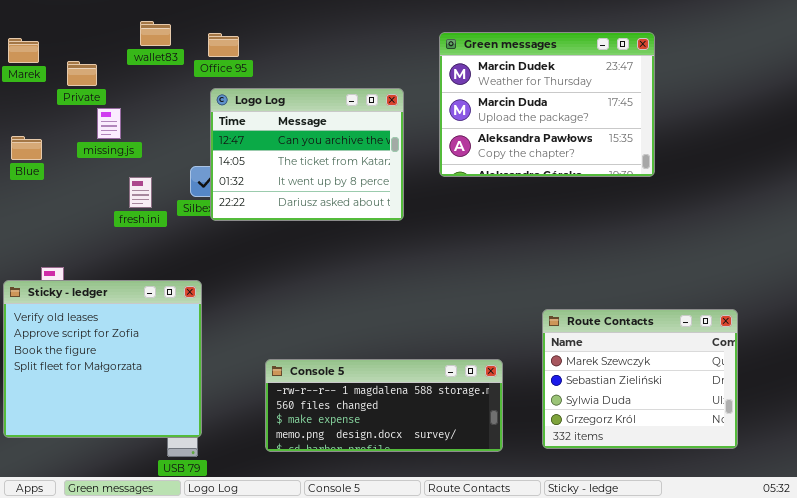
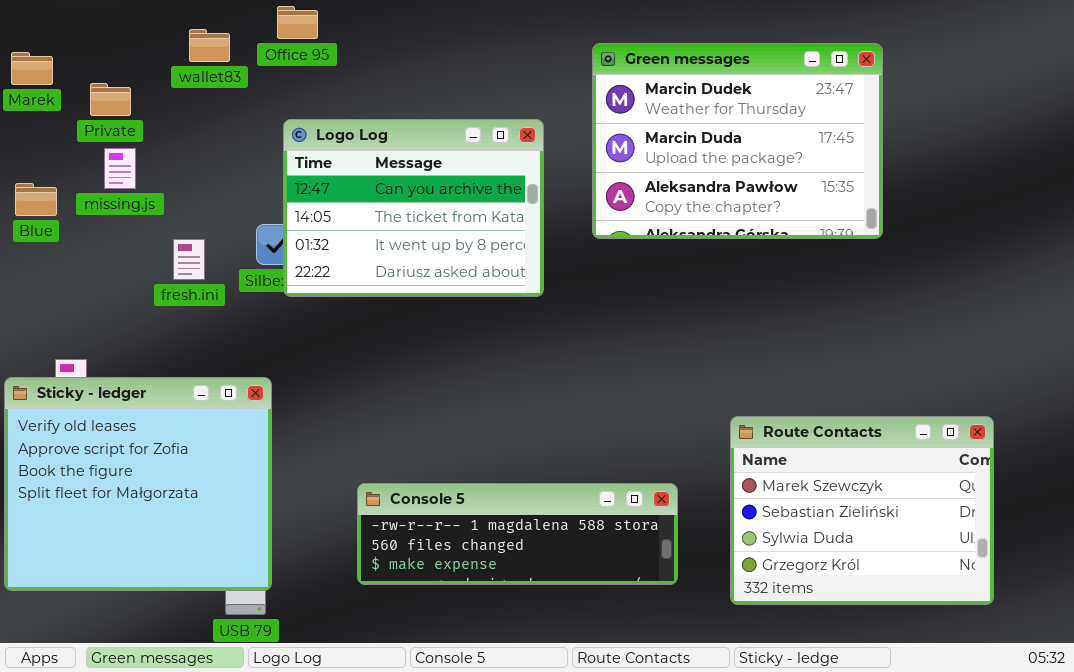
Office 95: [208,33,239,57] -> [277,6,318,39], moved
missing.js: [97,108,121,139] -> [104,148,136,189], moved
Console 5: [265,359,503,452] -> [357,483,678,585], resized

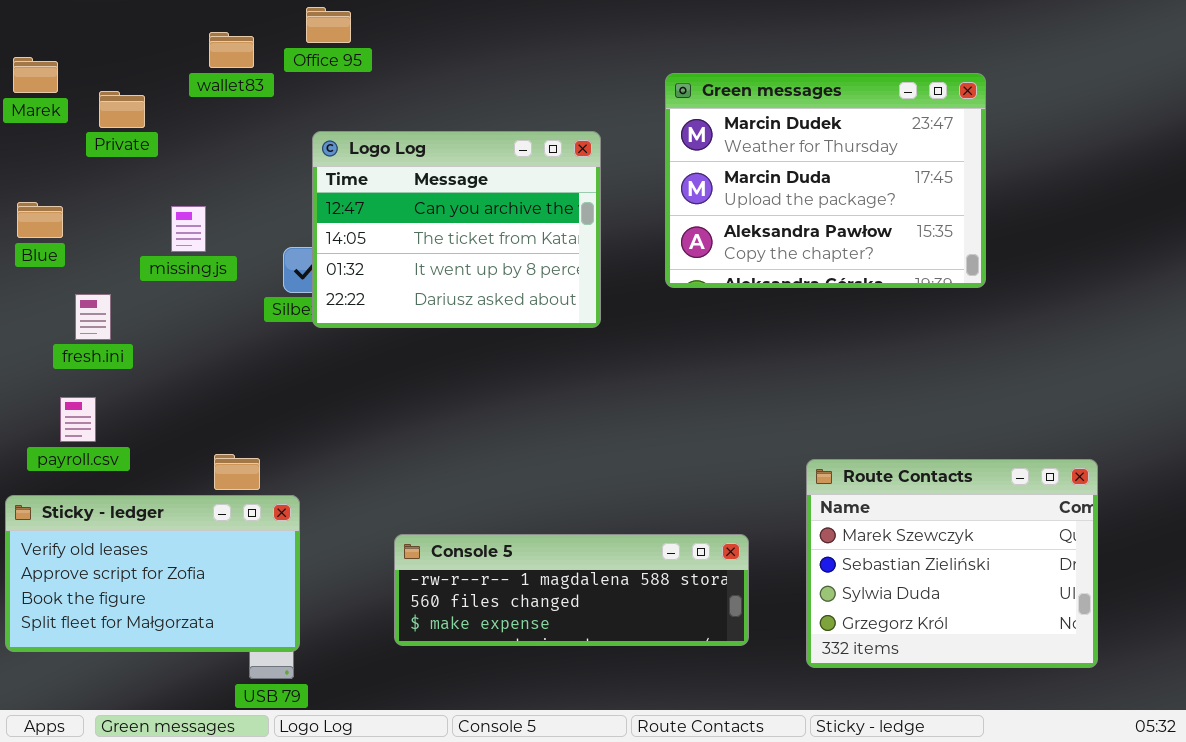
Green messages: [592,43,883,239] -> [665,73,986,288], moved
missing.js: [104,148,136,189] -> [171,206,206,252], moved
fresh.ini: [173,239,205,280] -> [75,294,111,340], moved
Sticky - ledger: [4,377,272,591] -> [5,495,300,652], resized

